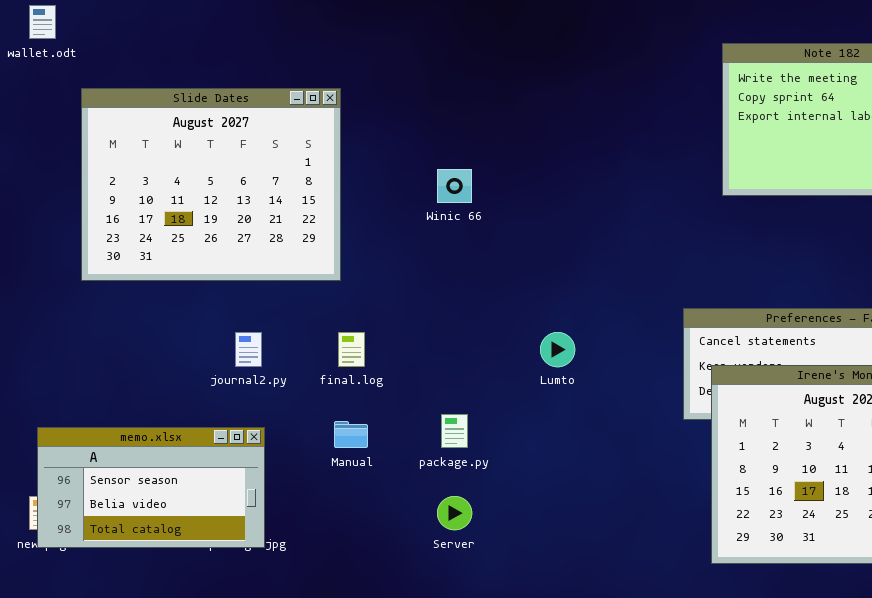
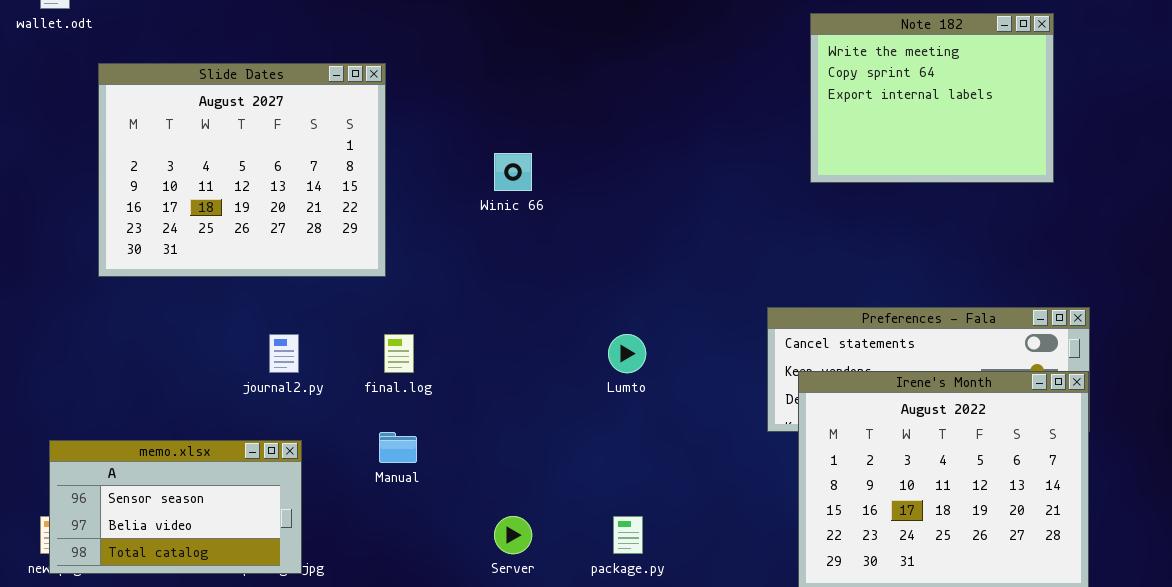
package.py: [441,414,468,448] -> [613,516,643,554], moved

